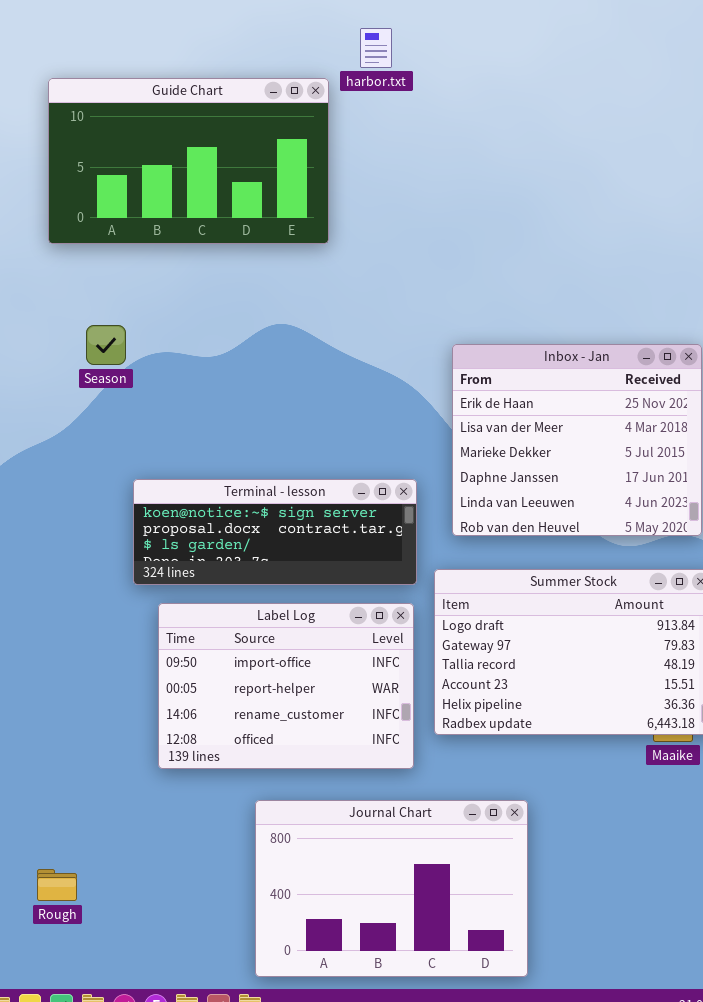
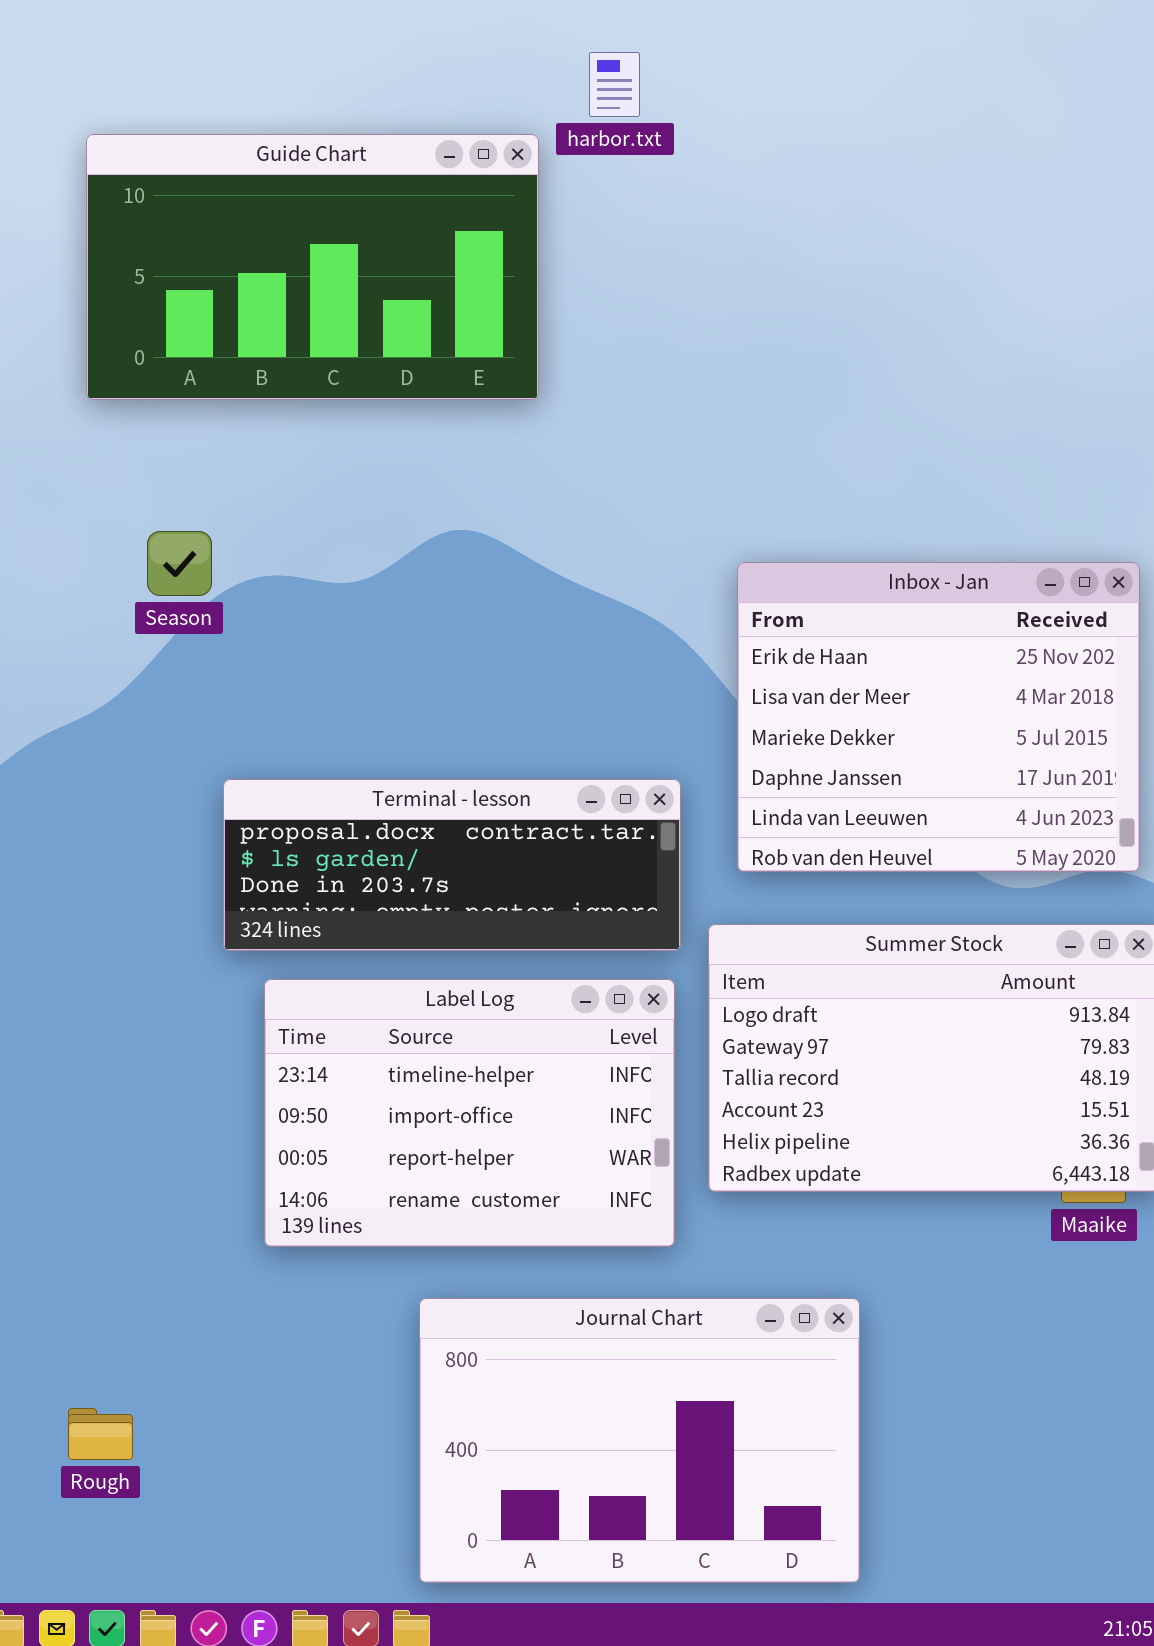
Terminal - lesson: [133,479,417,585] -> [223,779,681,951], scrolled down 1 row
Label Log: [158,603,414,769] -> [264,979,675,1247], scrolled up 1 row

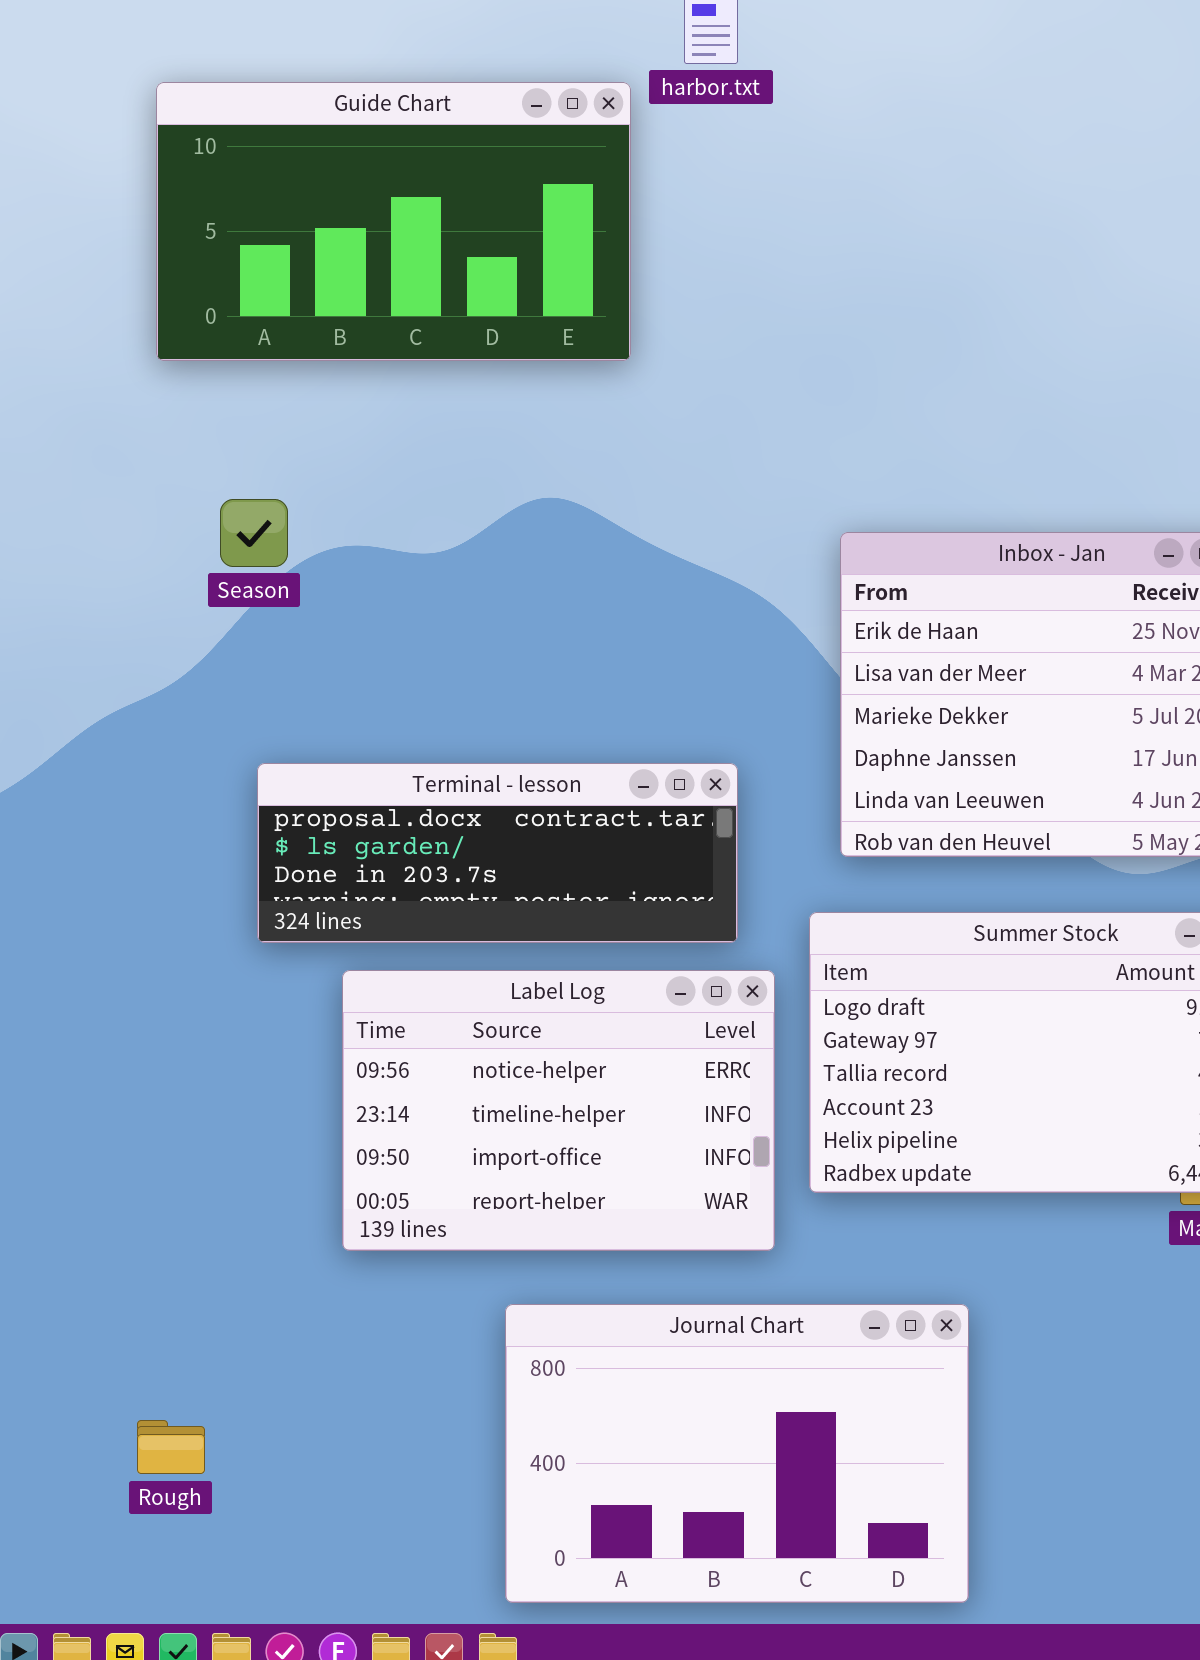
Terminal - lesson: [223,779,681,951] -> [257,763,738,943], moved
Label Log: [264,979,675,1247] -> [342,970,775,1251], scrolled up 1 row

